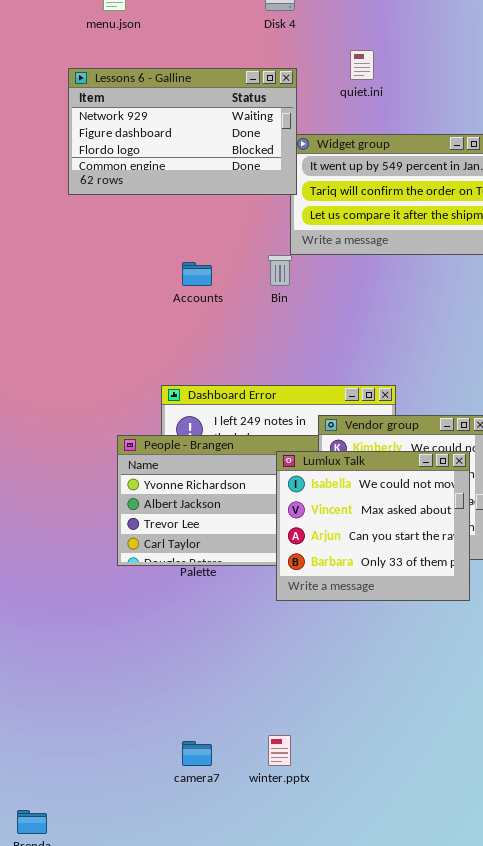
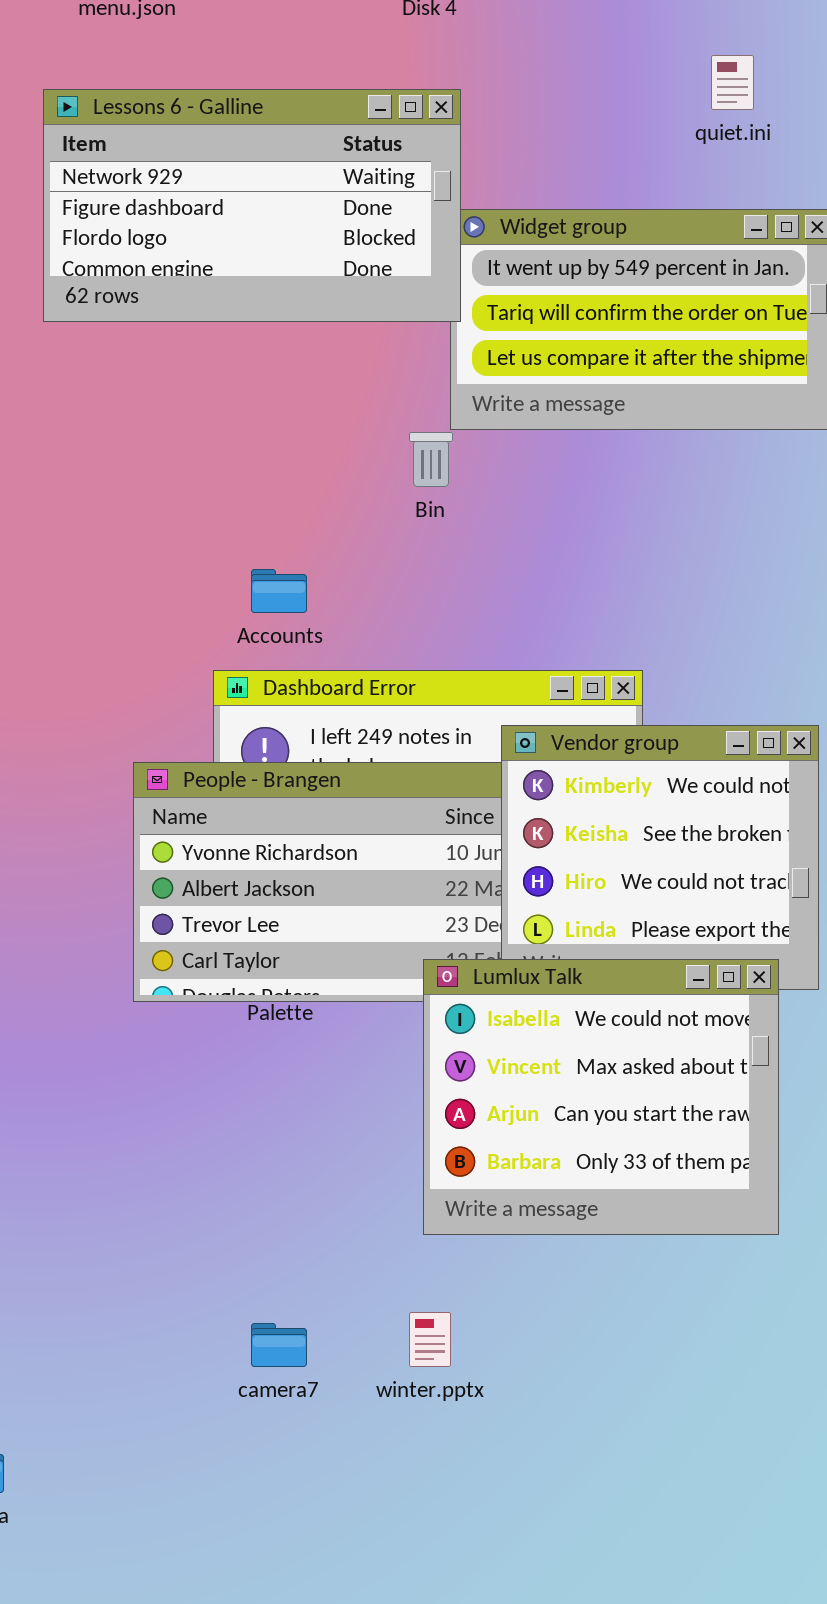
quiet.ini: [350,50,374,80] -> [711,55,754,110], moved
Accounts: [182,262,212,286] -> [251,569,307,613], moved
Lumlux Talk: [276,451,470,601] -> [423,959,779,1235], moved

